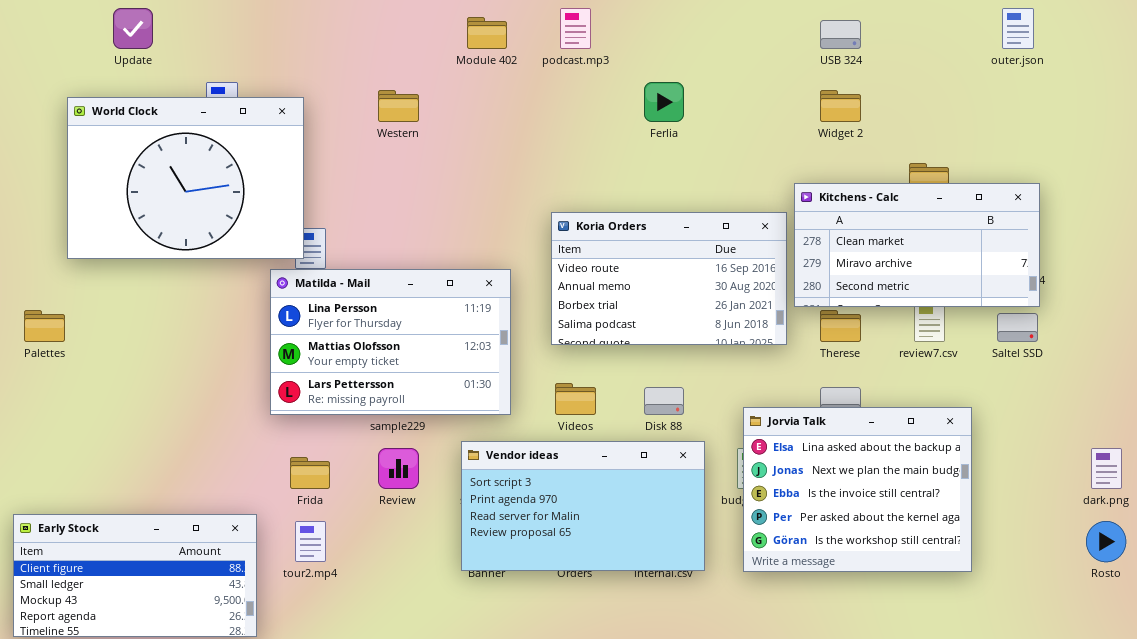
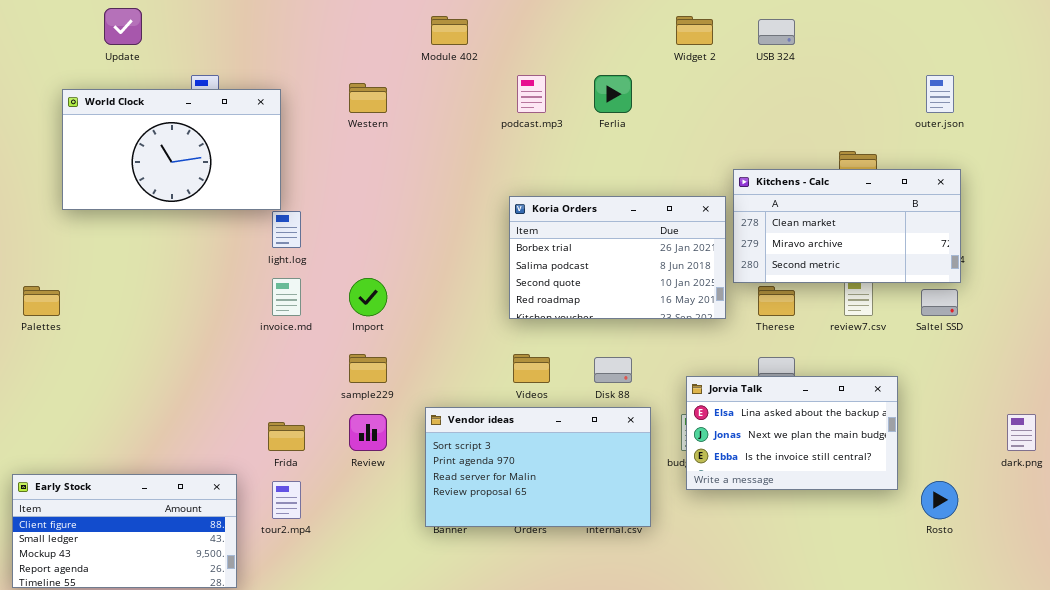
podcast.mp3: [560,8,591,49] -> [517,75,546,113], moved
outer.json: [1002,8,1034,49] -> [926,75,954,113], moved
Widget 2: [820,90,861,122] -> [676,16,713,45], moved
World Clock: [67,97,304,259] -> [62,89,281,210], resized
Koria Orders: [551,212,787,345] -> [509,196,726,319], scrolled down 2 rows
Matilda - Mail: [270,269,511,415] -> none, closed
Jorvia Talk: [743,407,972,572] -> [686,376,898,490], resized
Rosto: [1086,521,1126,562] -> [921,481,958,519], moved

